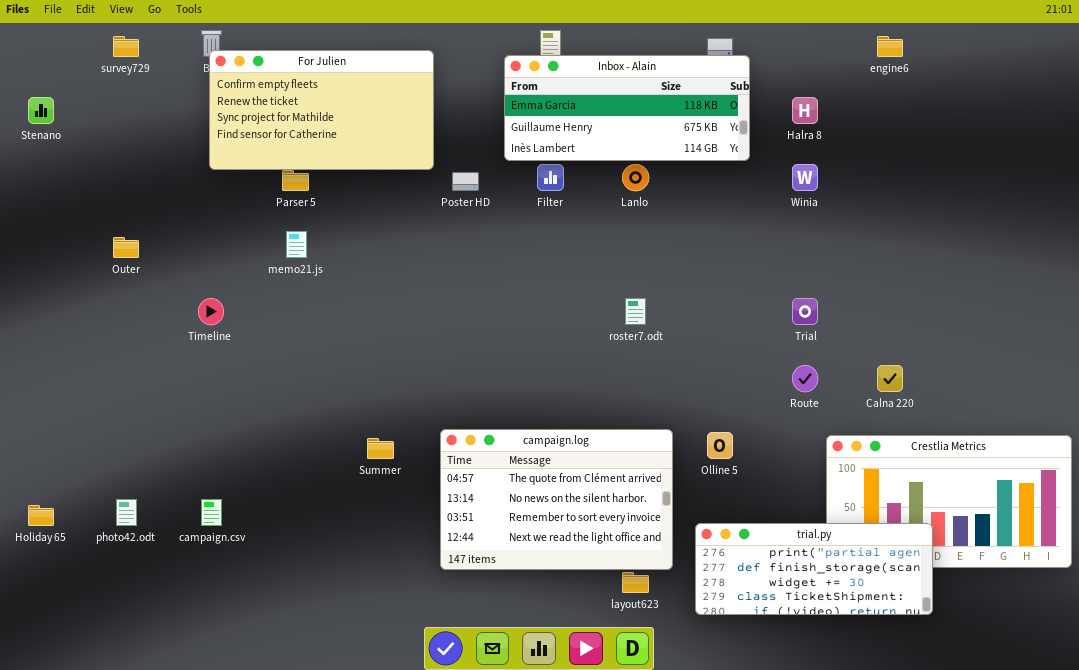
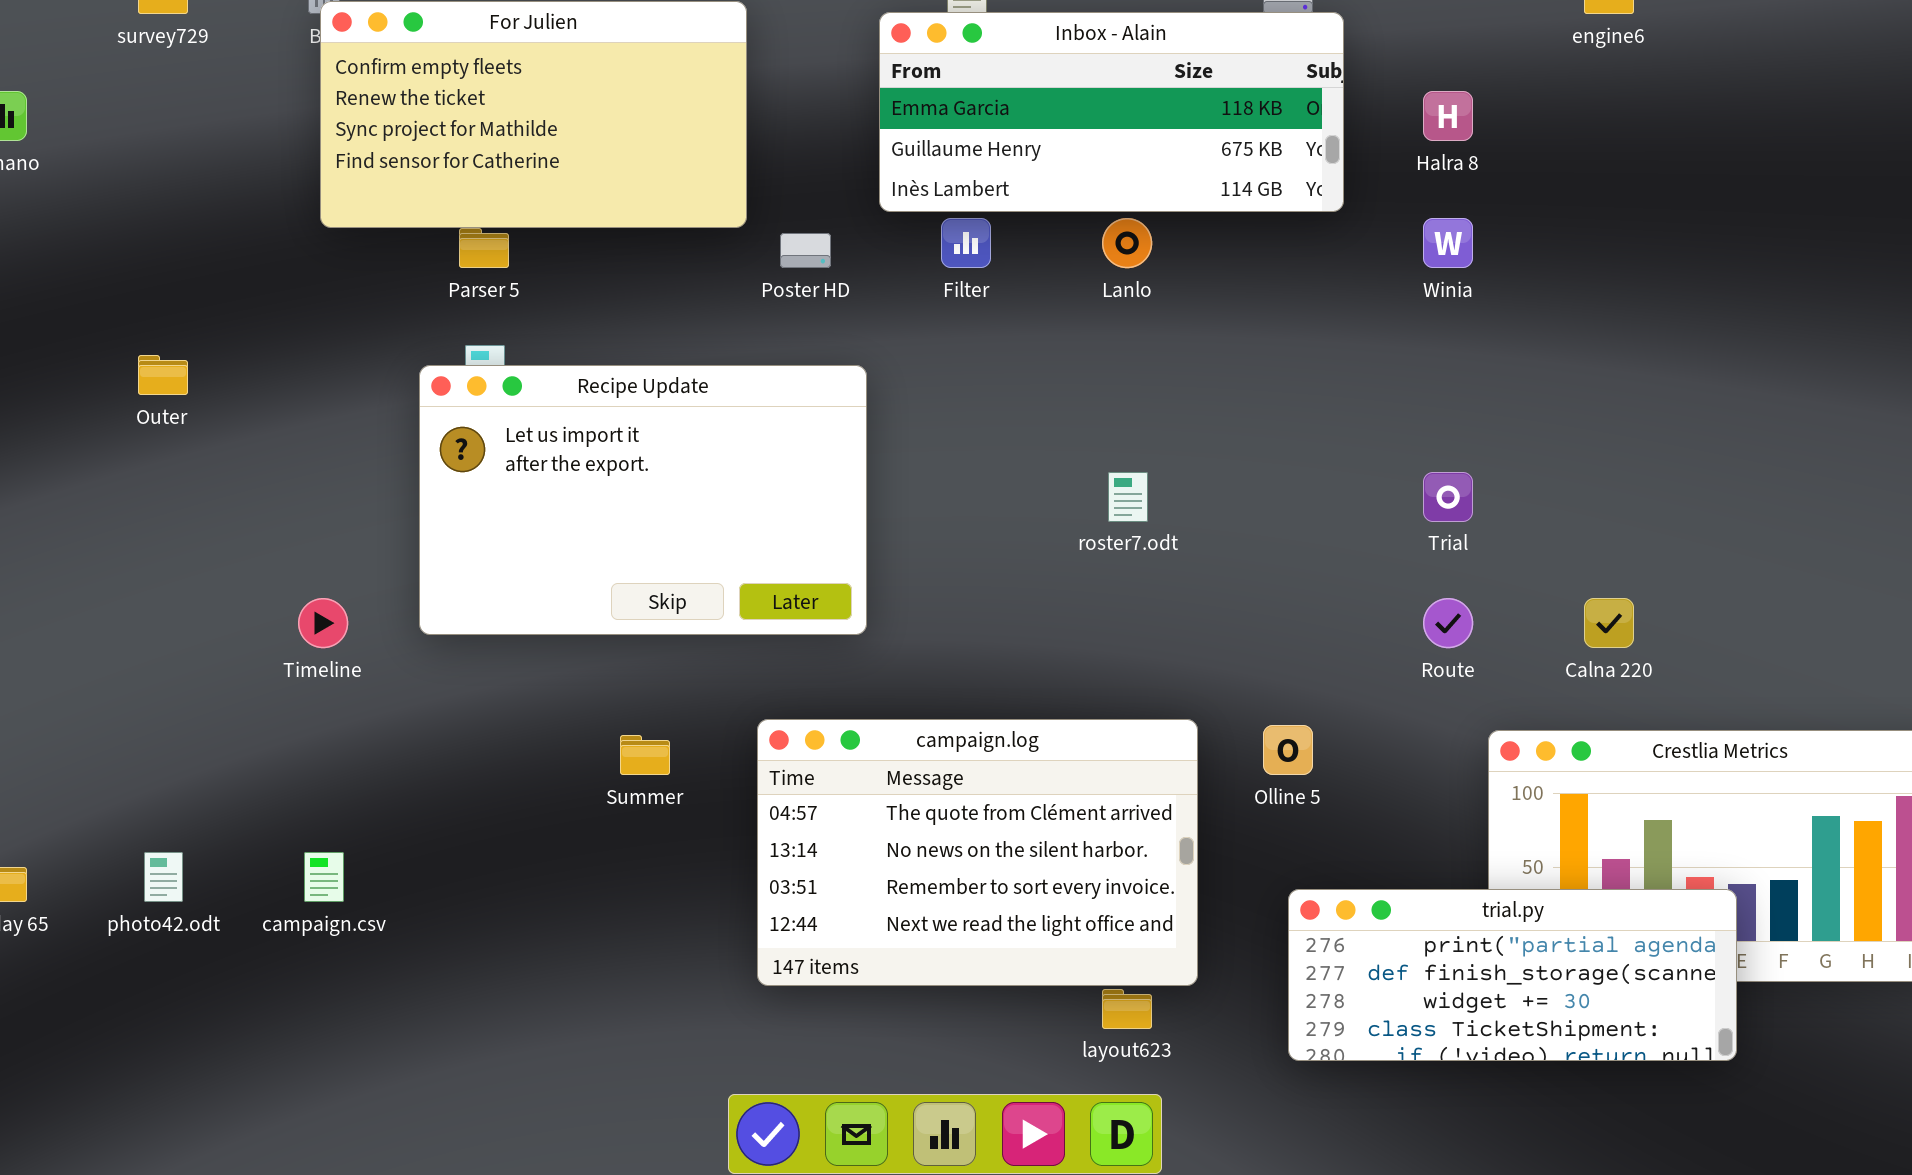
Recipe Update: none -> [419,365,867,635], opened
Timeline: [198,298,224,325] -> [298,598,348,648], moved
trial.py: [695,523,933,615] -> [1288,889,1737,1061], moved

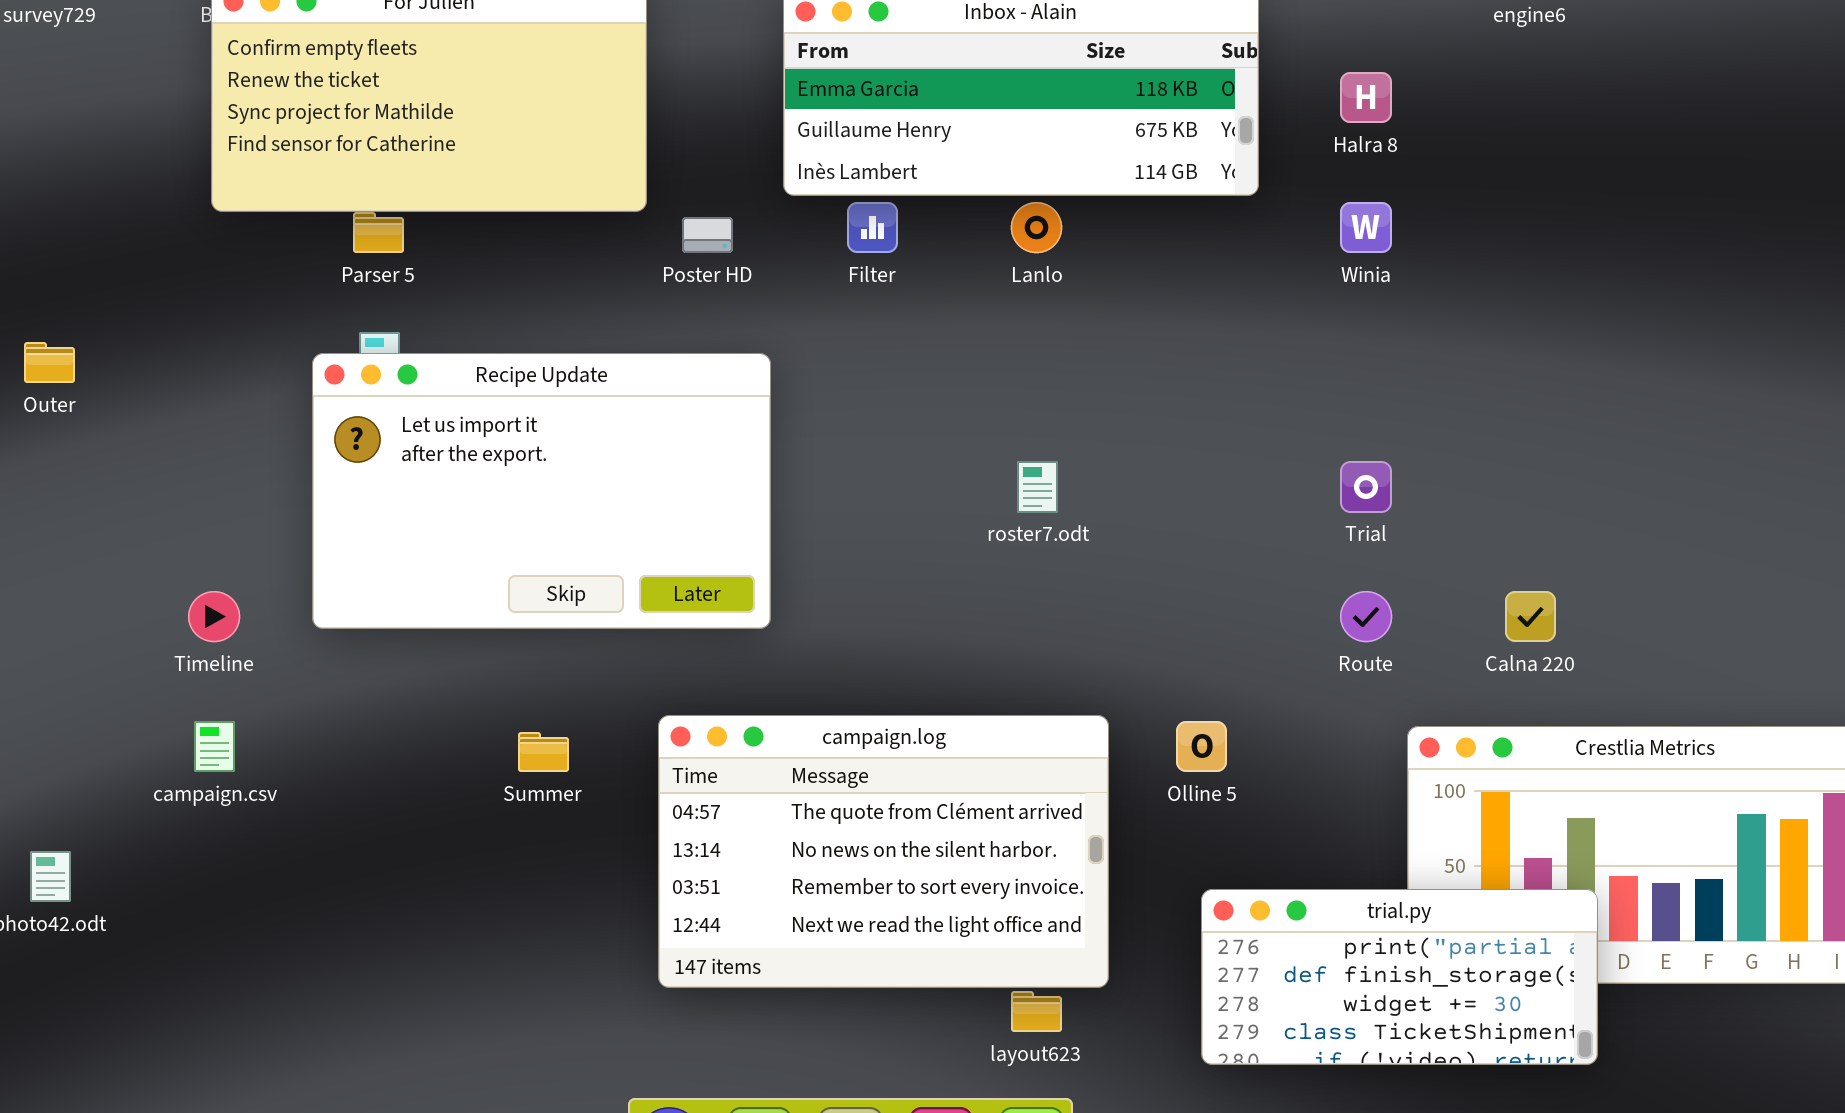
campaign.csv: [304,852,344,902] -> [194,721,235,772], moved
trial.py: [1288,889,1737,1061] -> [1201,889,1598,1065], resized

